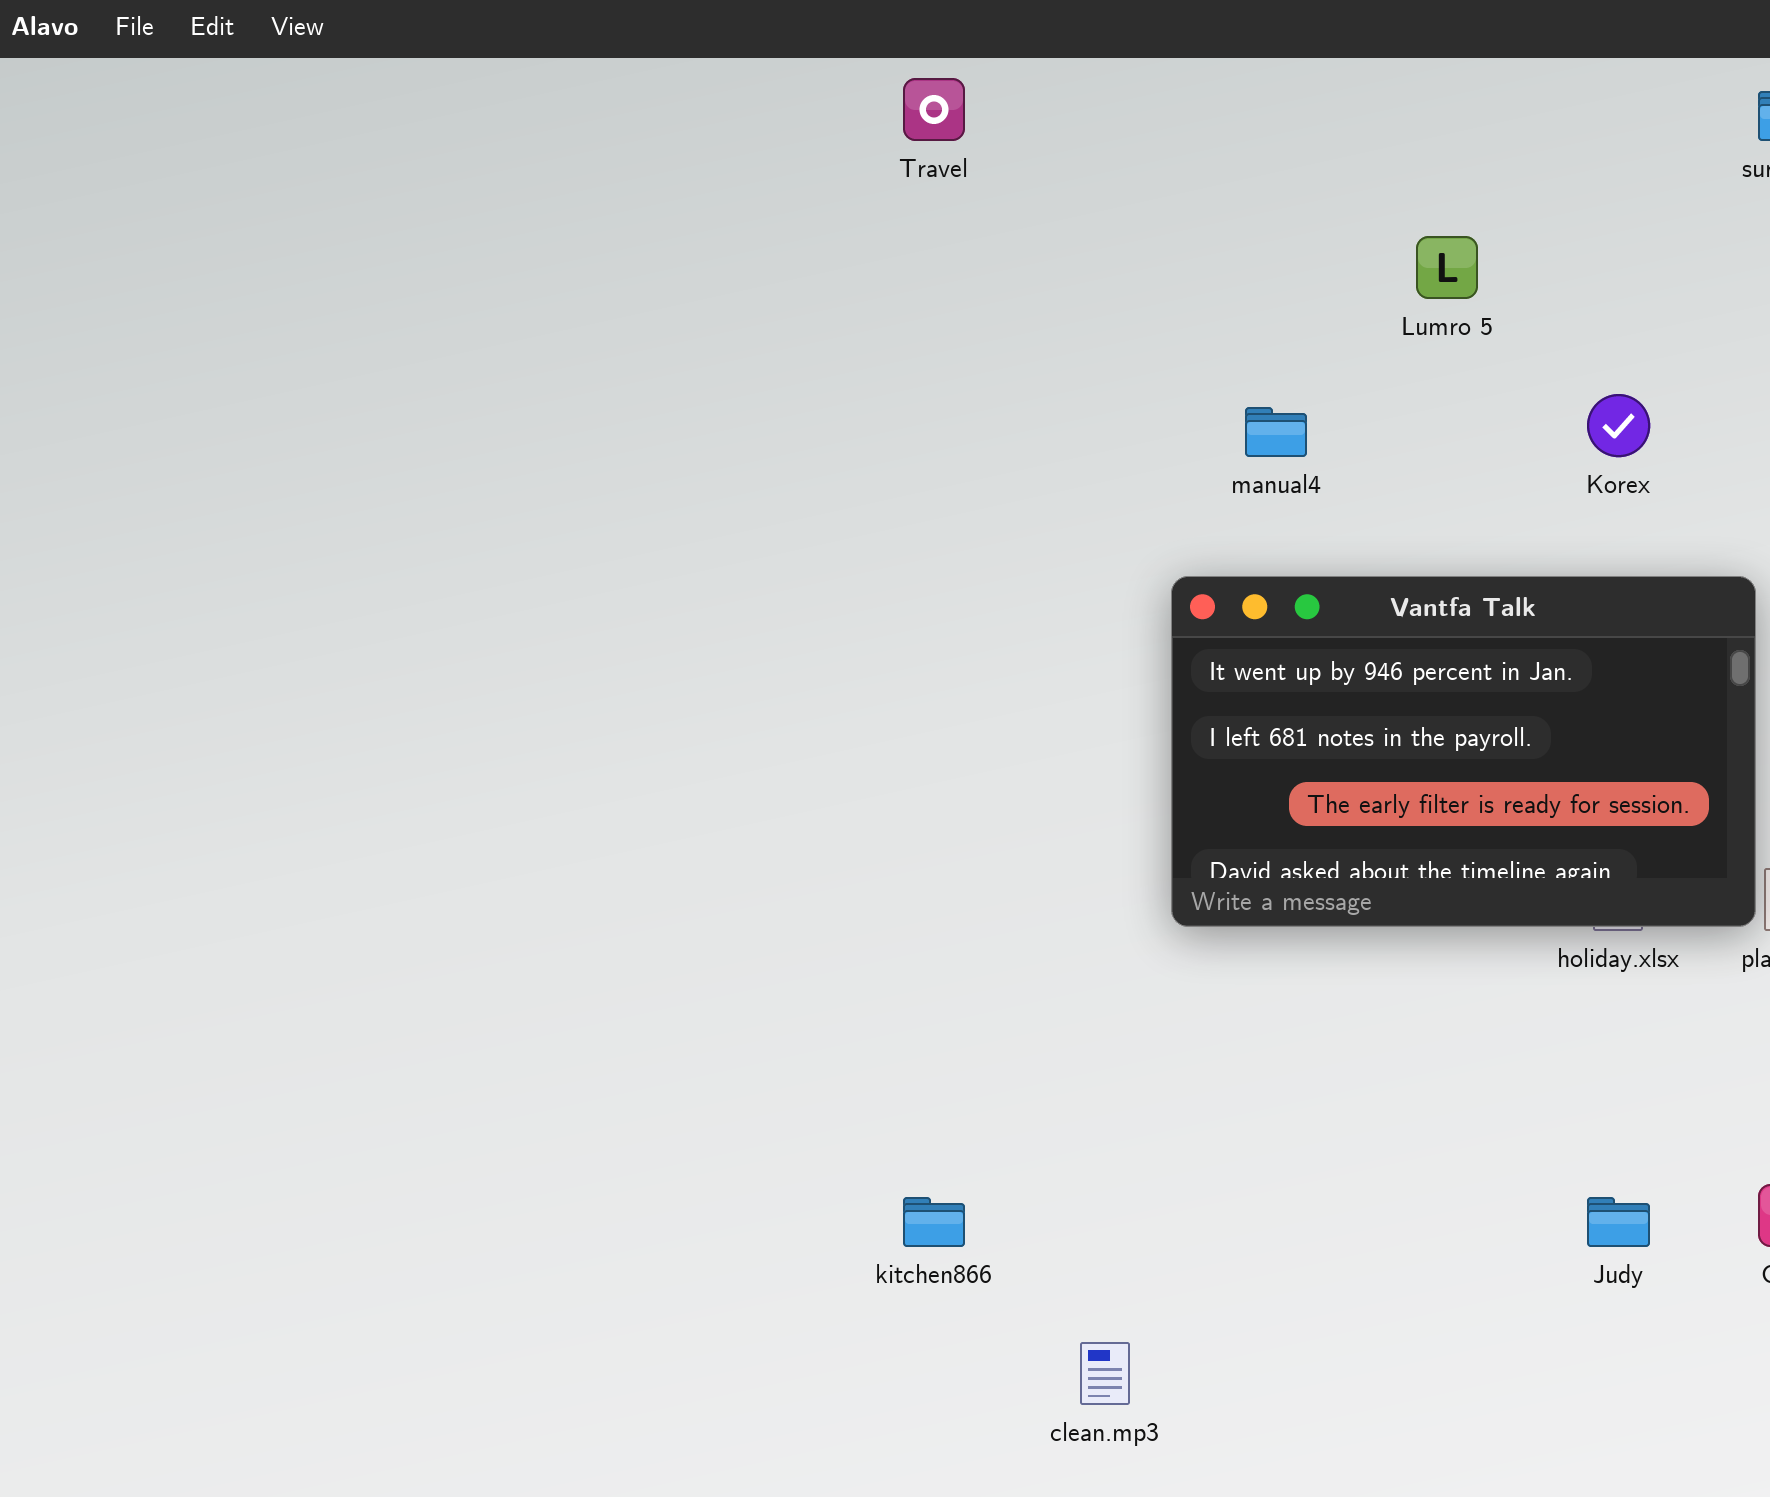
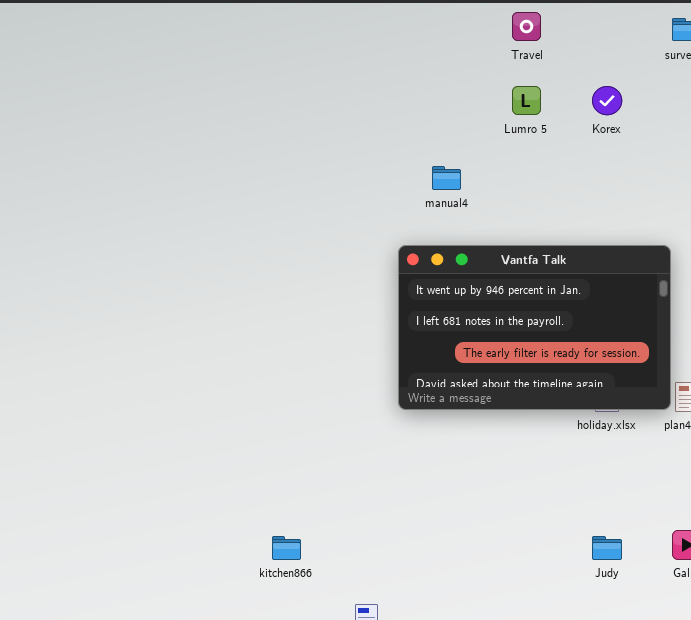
Travel: [903,78,965,141] -> [512,12,541,41], moved
Korex: [1587,394,1650,457] -> [592,86,622,115], moved

